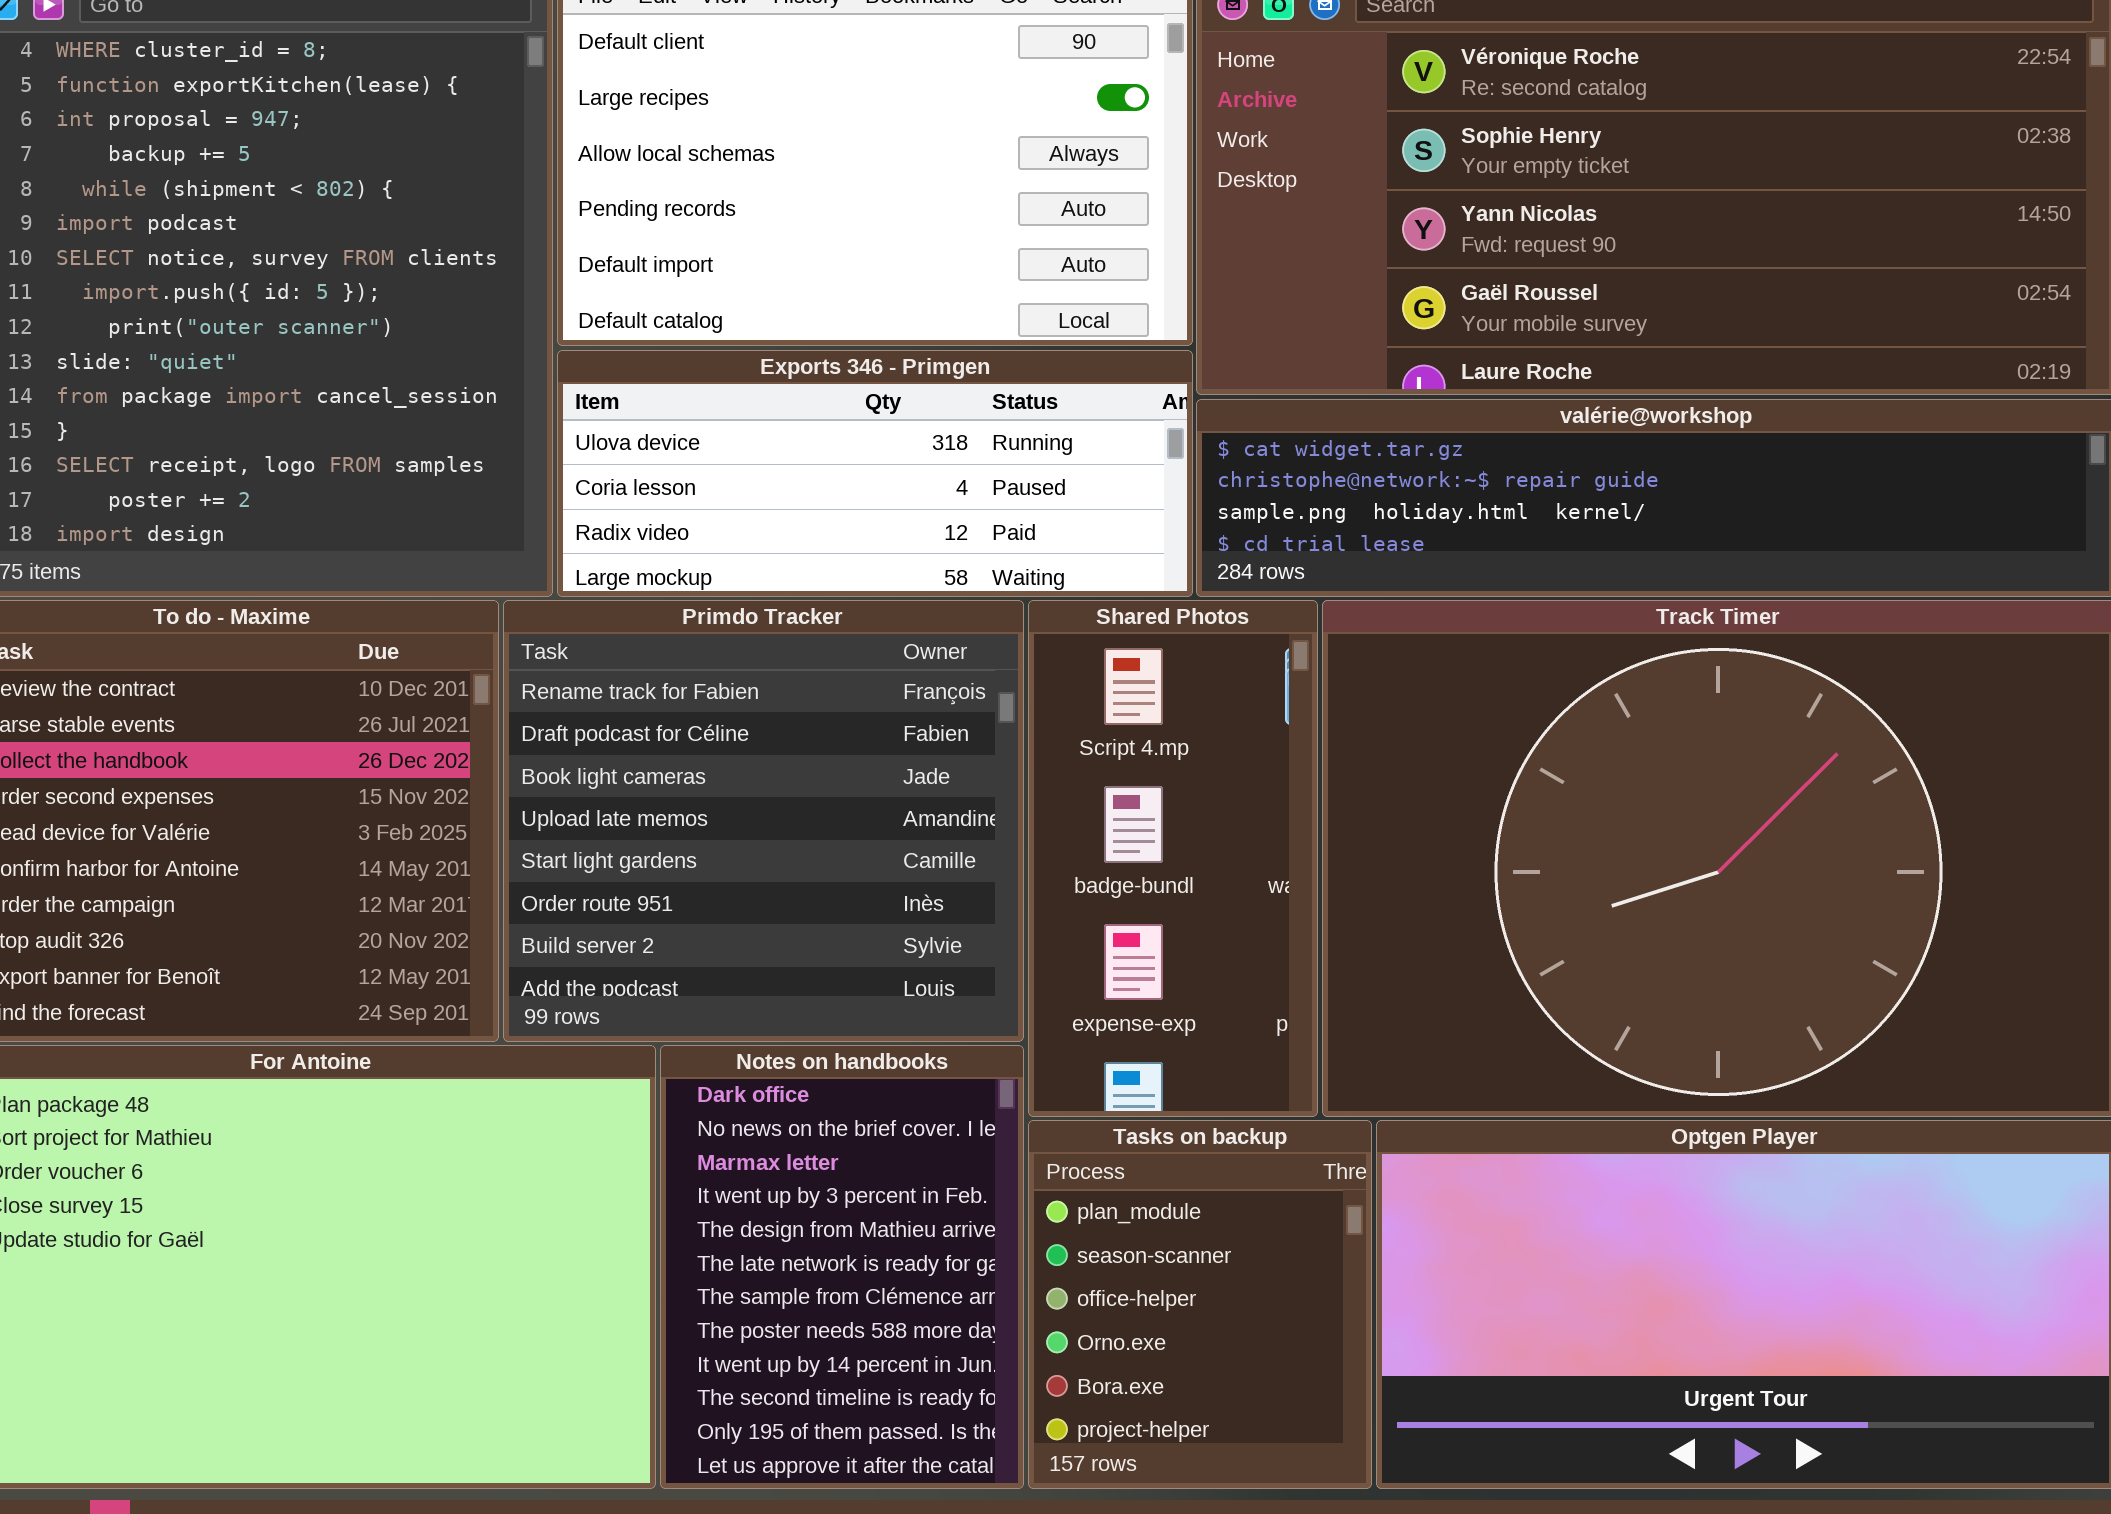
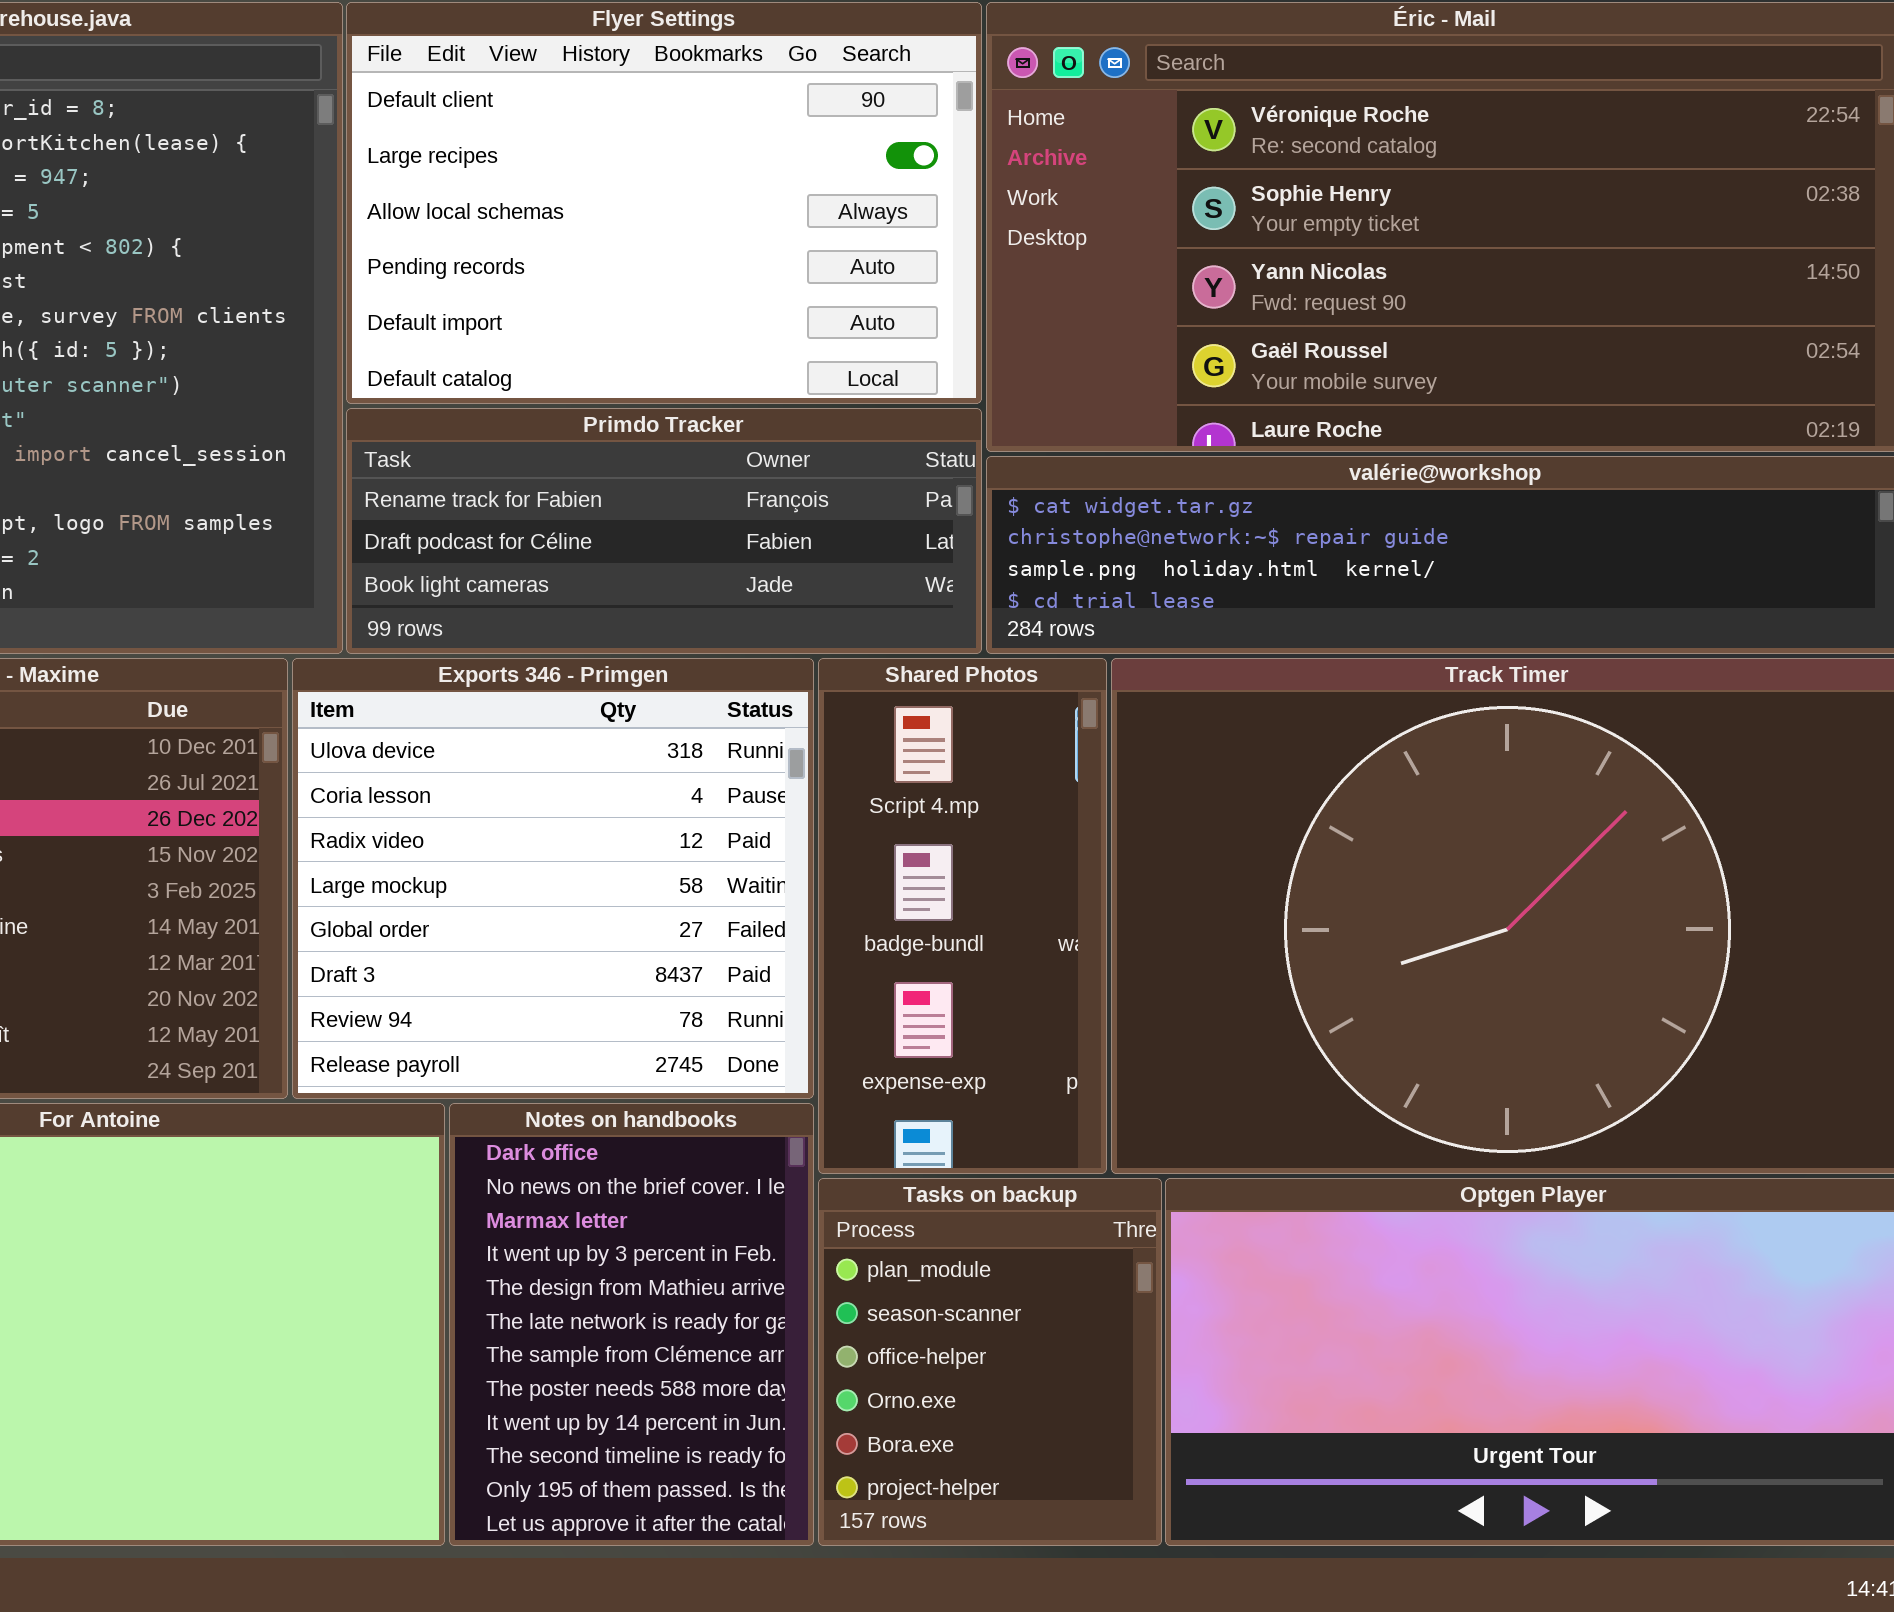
Exports 346 - Primgen: [557,350,1193,597] -> [292,658,814,1099], moved, resized
Primdo Tracker: [503,600,1024,1042] -> [346,408,982,654], moved, resized

